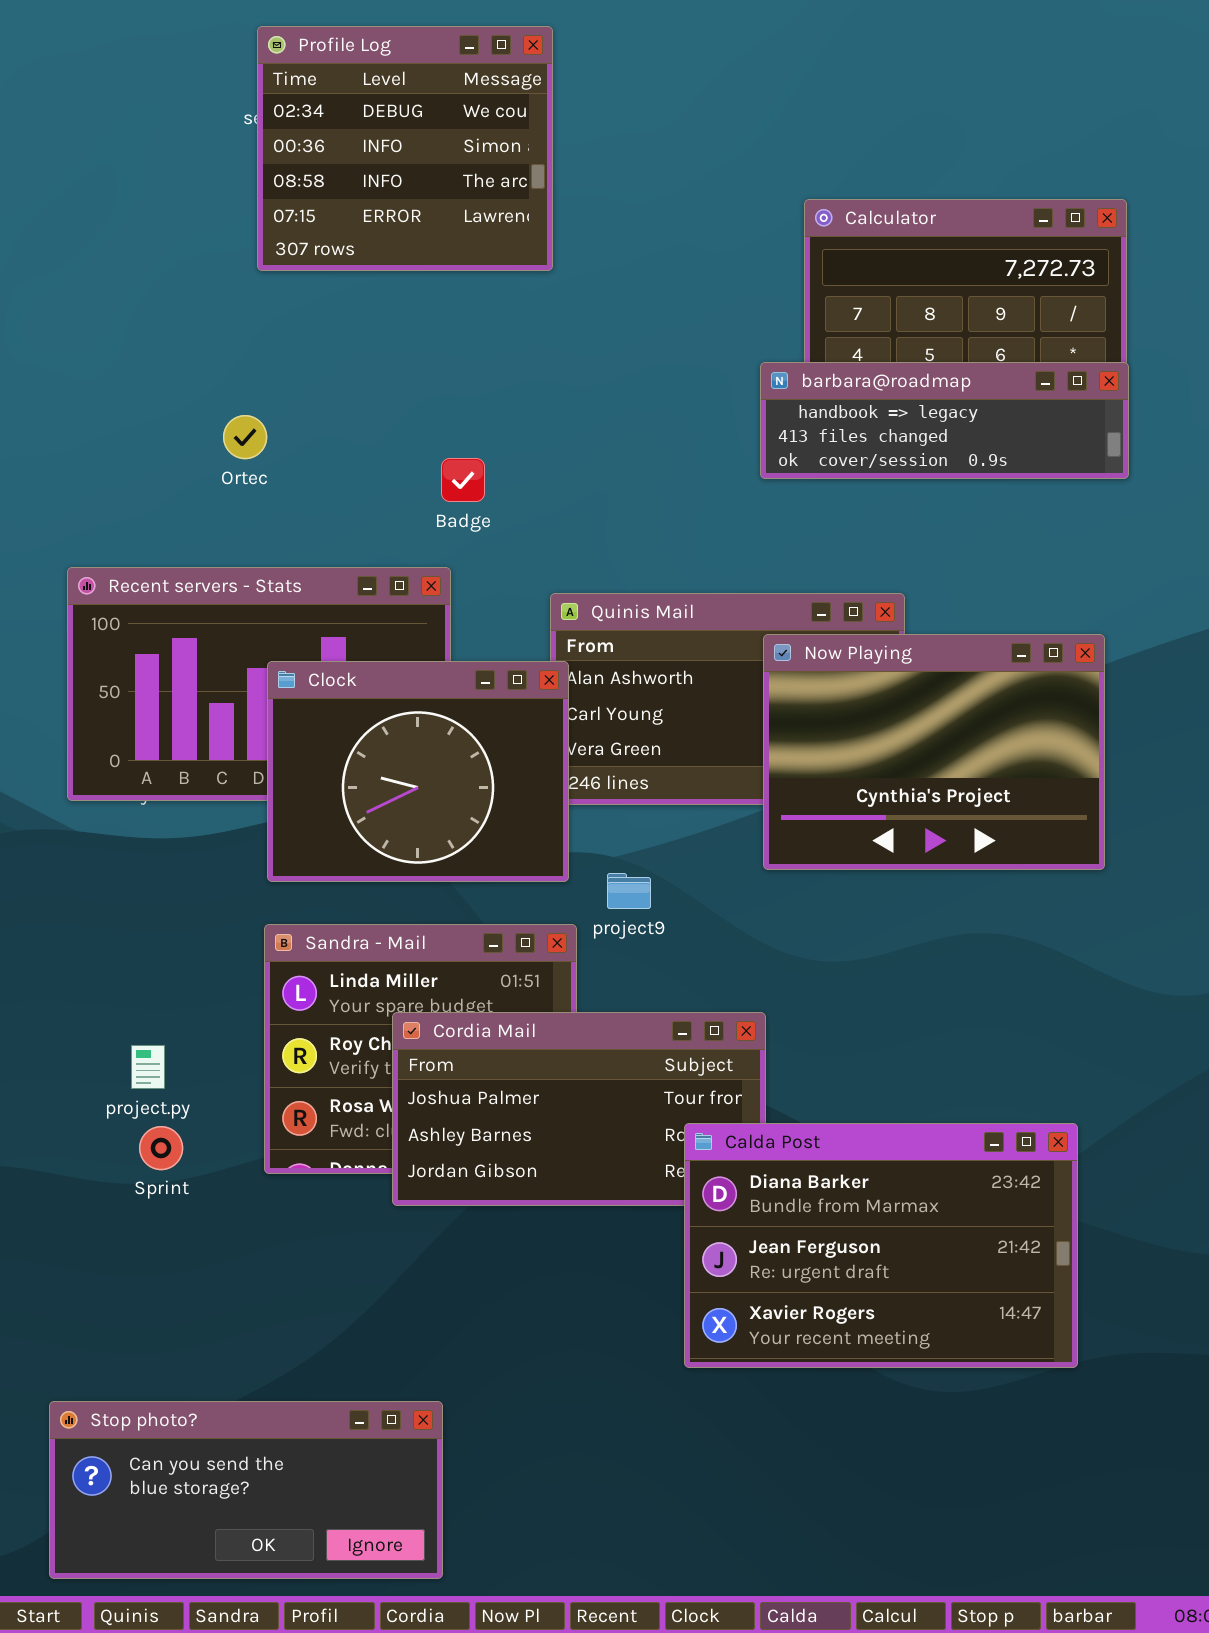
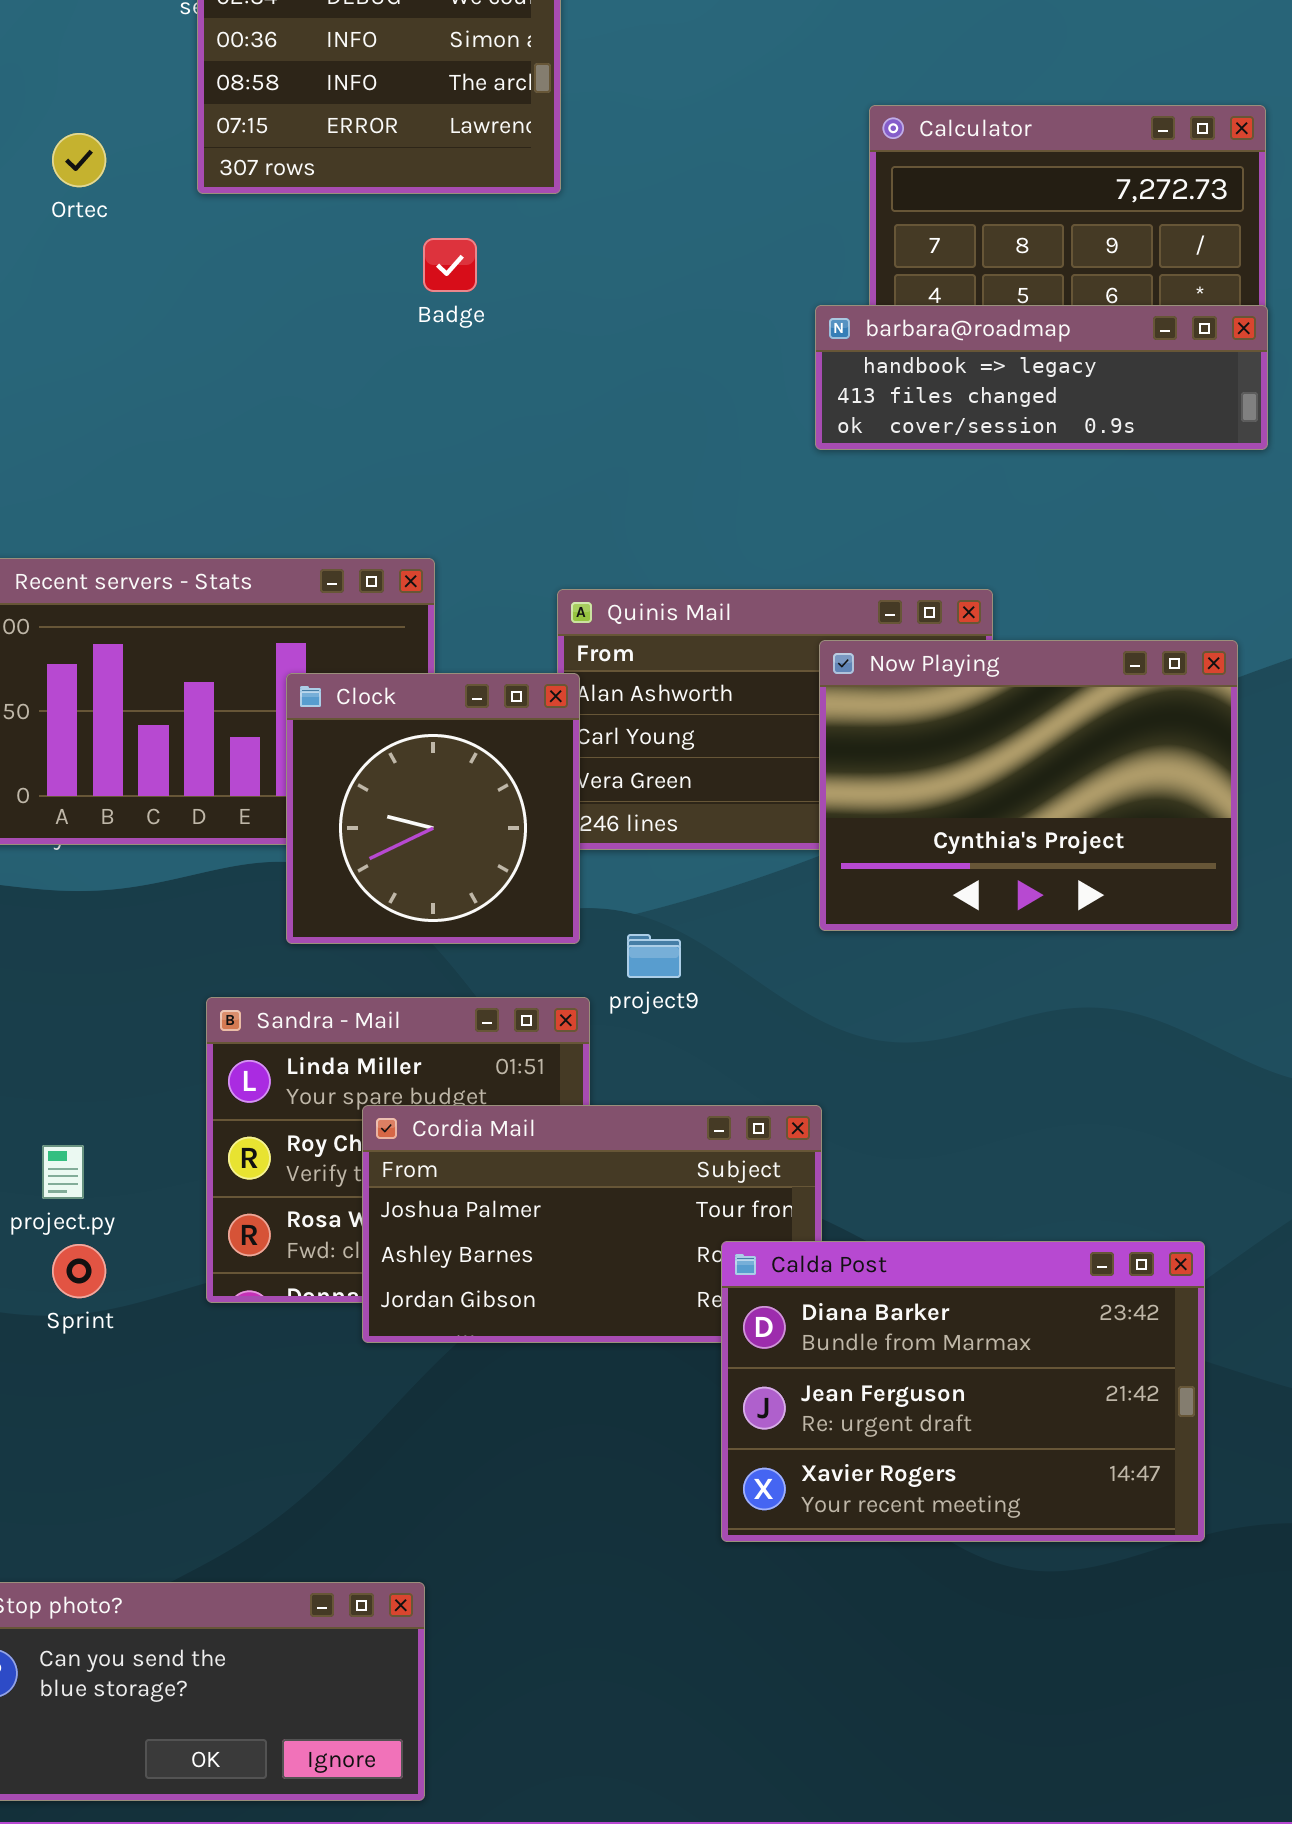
Ortec: [223,415,267,459] -> [52,133,106,187], moved
Badge: [441,458,485,502] -> [423,238,477,292], moved
Clock: [267,661,569,882] -> [286,673,580,944], resized

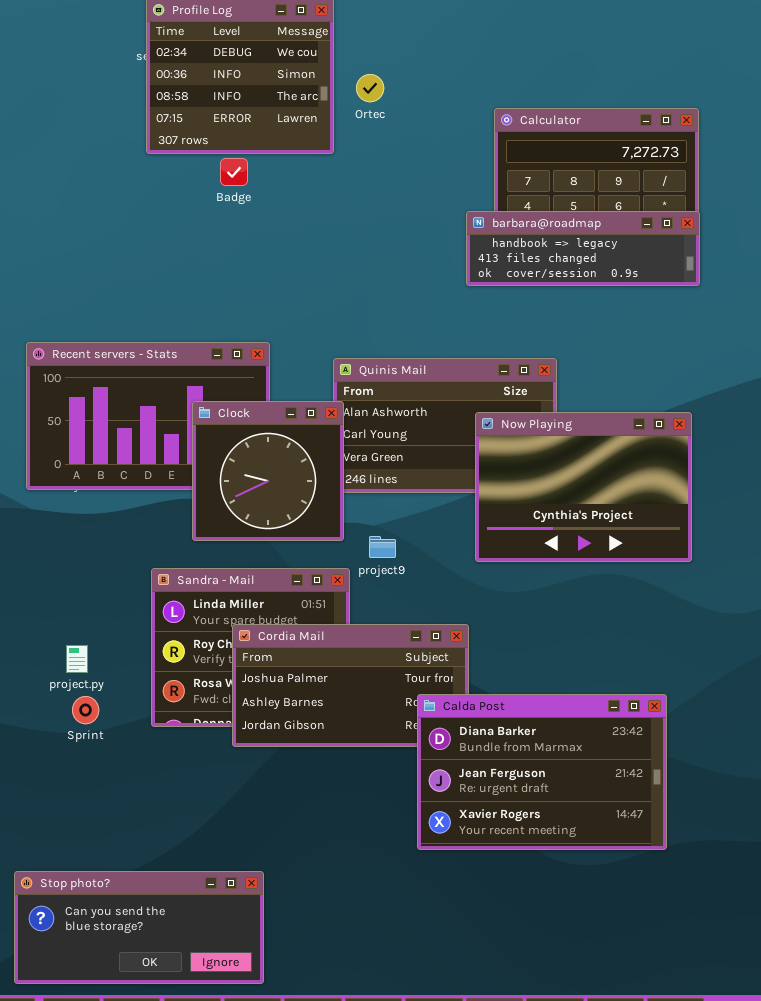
Ortec: [52,133,106,187] -> [356,74,384,102], moved
Badge: [423,238,477,292] -> [220,158,248,186], moved
Now Playing: [819,640,1238,931] -> [475,412,692,562], moved

